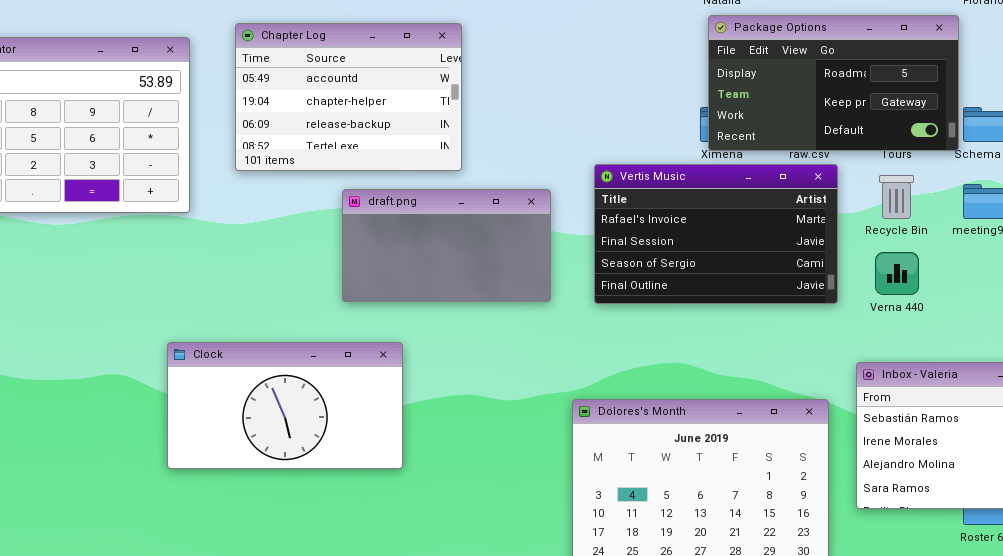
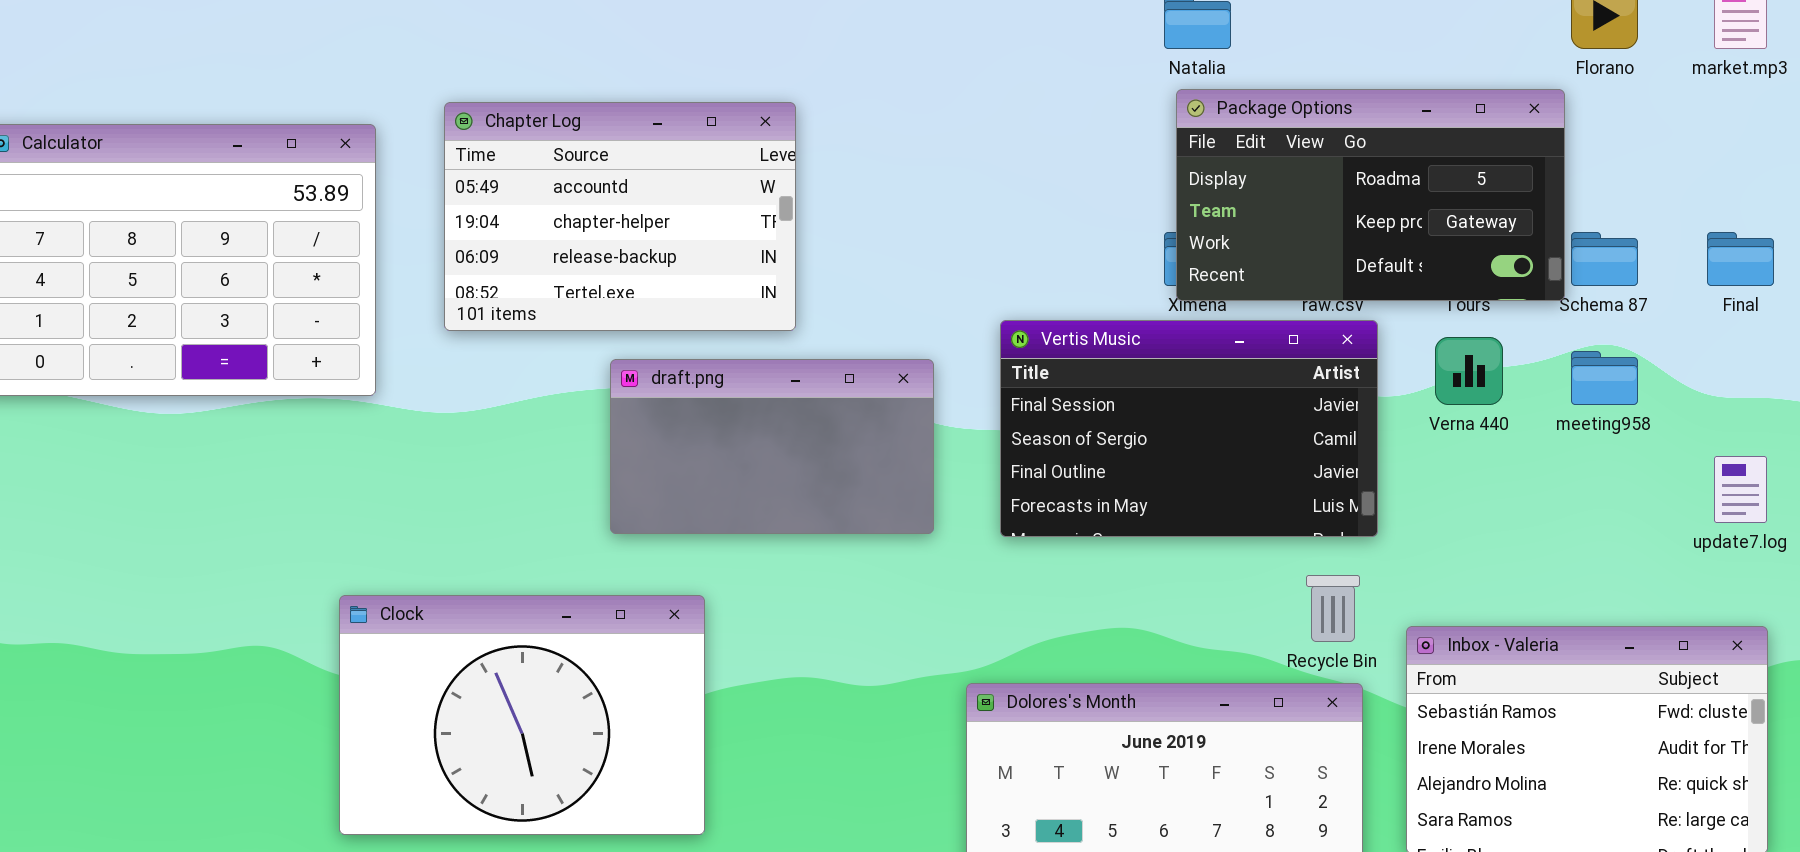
Vertis Music: [594,164,838,304] -> [1000,320,1378,537], scrolled down 1 row
Recycle Bin: [879,175,914,219] -> [1306,575,1360,642], moved
Verna 440: [875,252,919,295] -> [1435,337,1503,405], moved
Clock: [167,342,403,469] -> [339,595,705,835], resized

